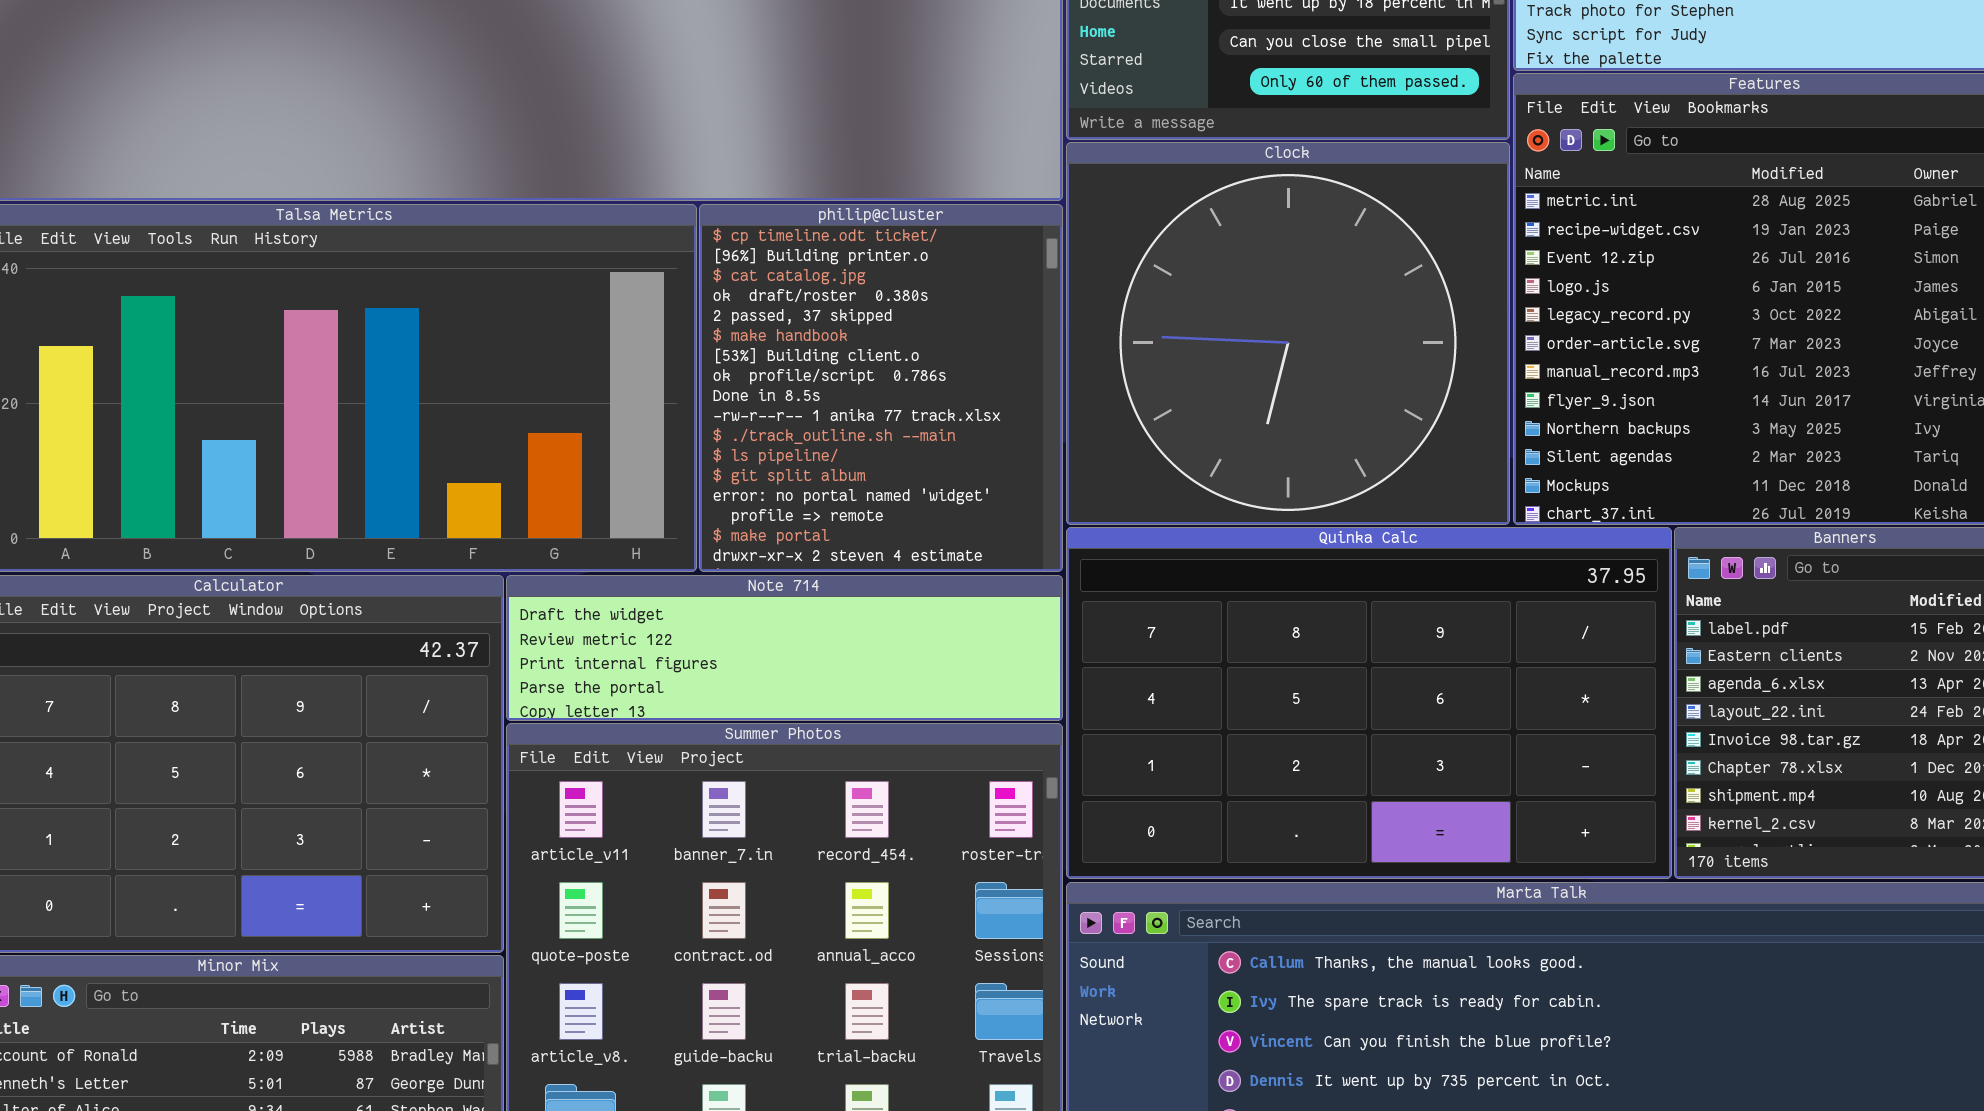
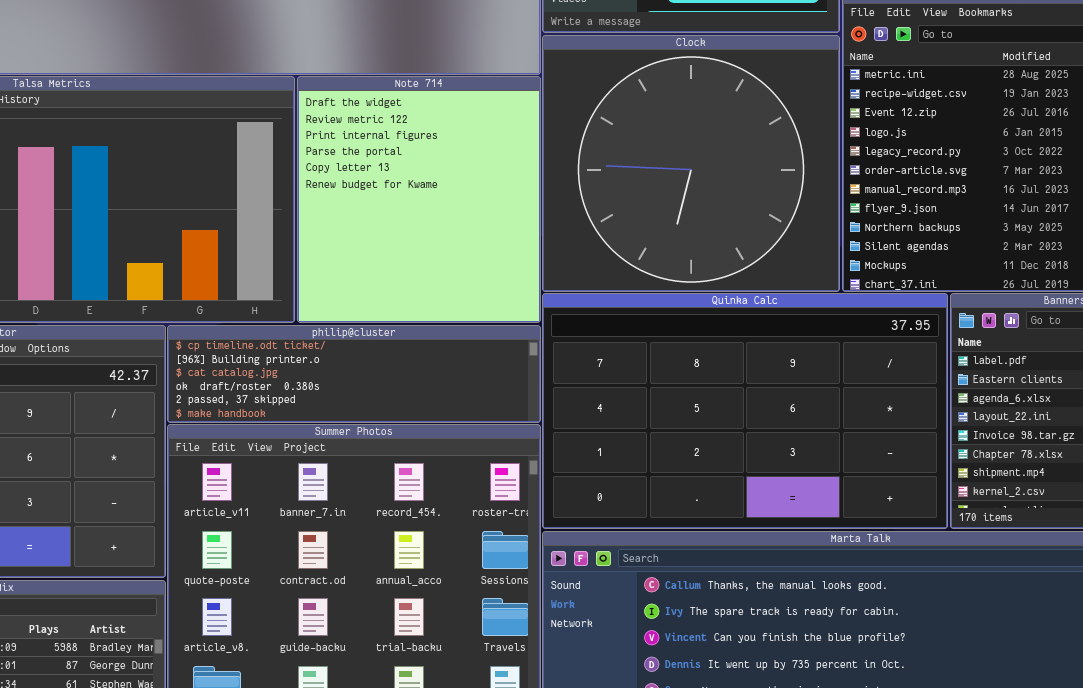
philip@cluster: [699,204,1063,572] -> [167,325,541,423], moved, resized
Note 714: [506,575,1063,721] -> [297,76,541,323], moved, resized

